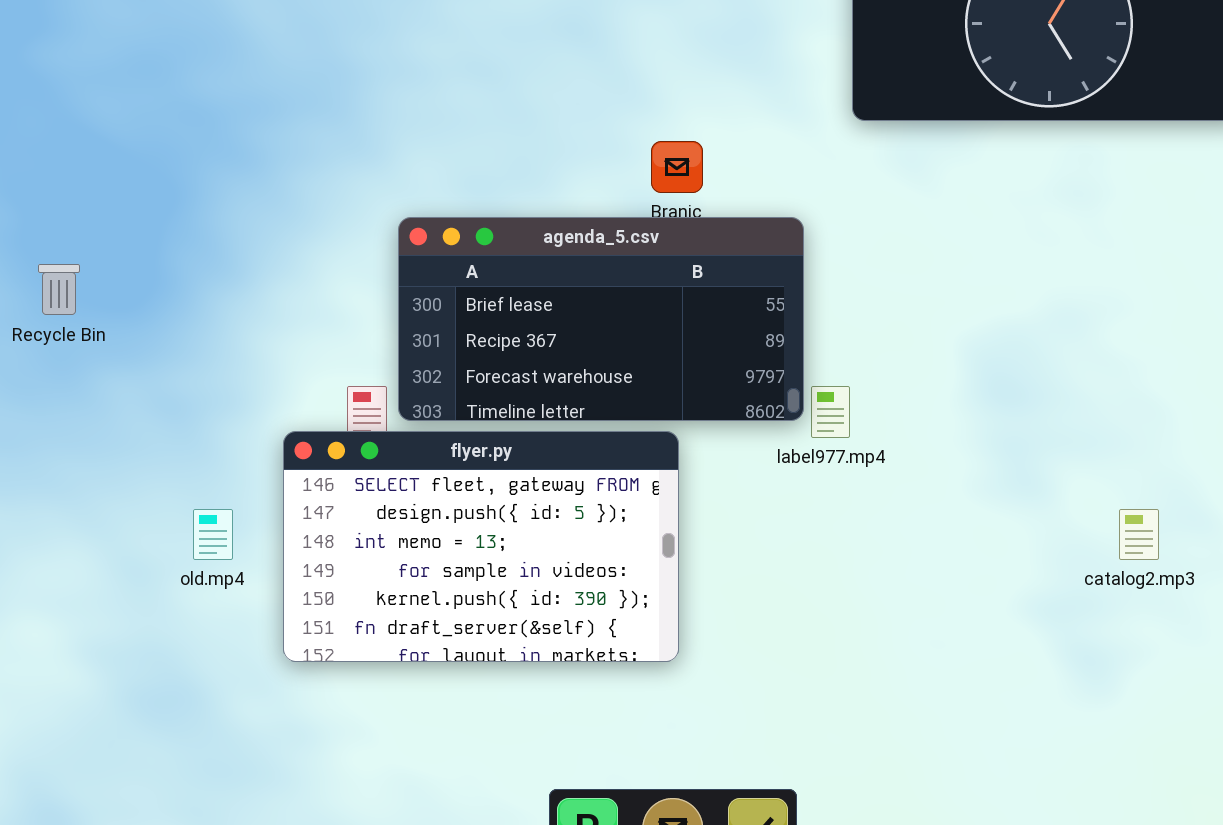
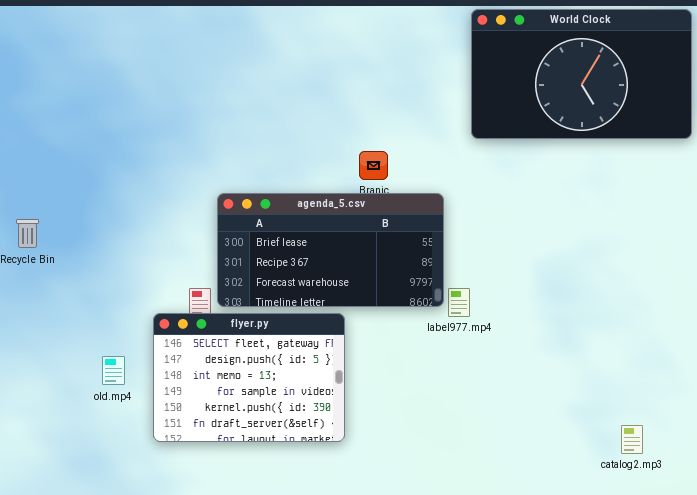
flyer.py: [283,431,679,662] -> [153,313,345,442], resized
catalog2.mp3: [1119,509,1159,560] -> [621,425,643,454], moved

